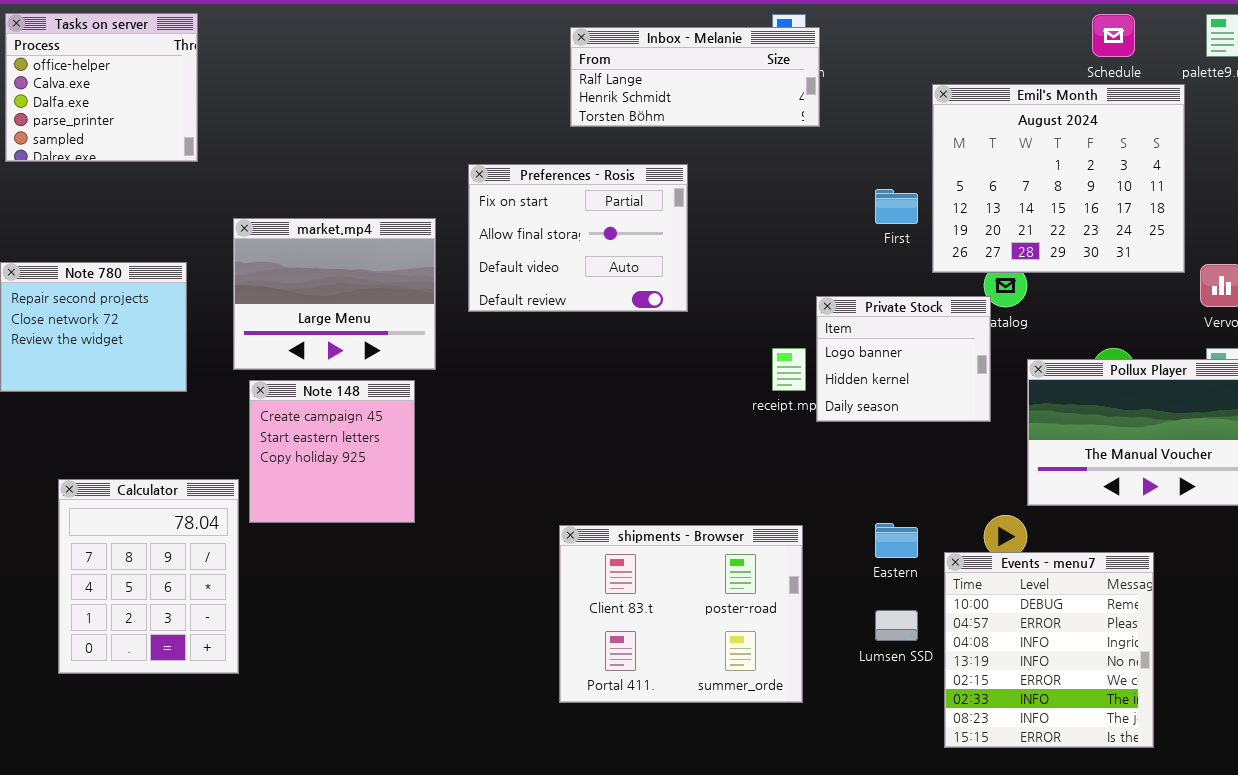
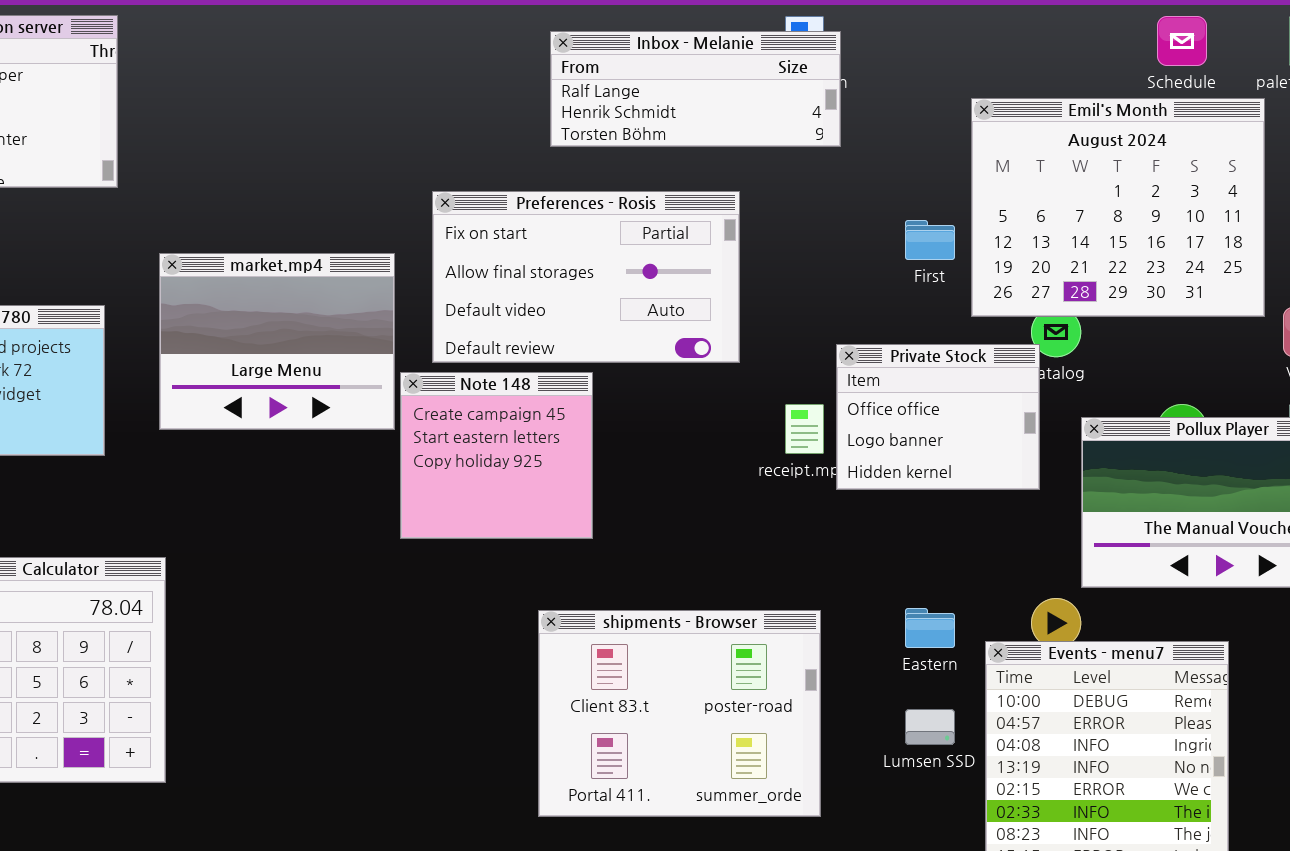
Preferences - Rosis: [468,164,688,312] -> [432,191,740,363], resized
Private Stock: [816,296,991,422] -> [836,344,1040,490], scrolled up 1 row
Note 148: [249,380,415,523] -> [400,372,593,539], moved

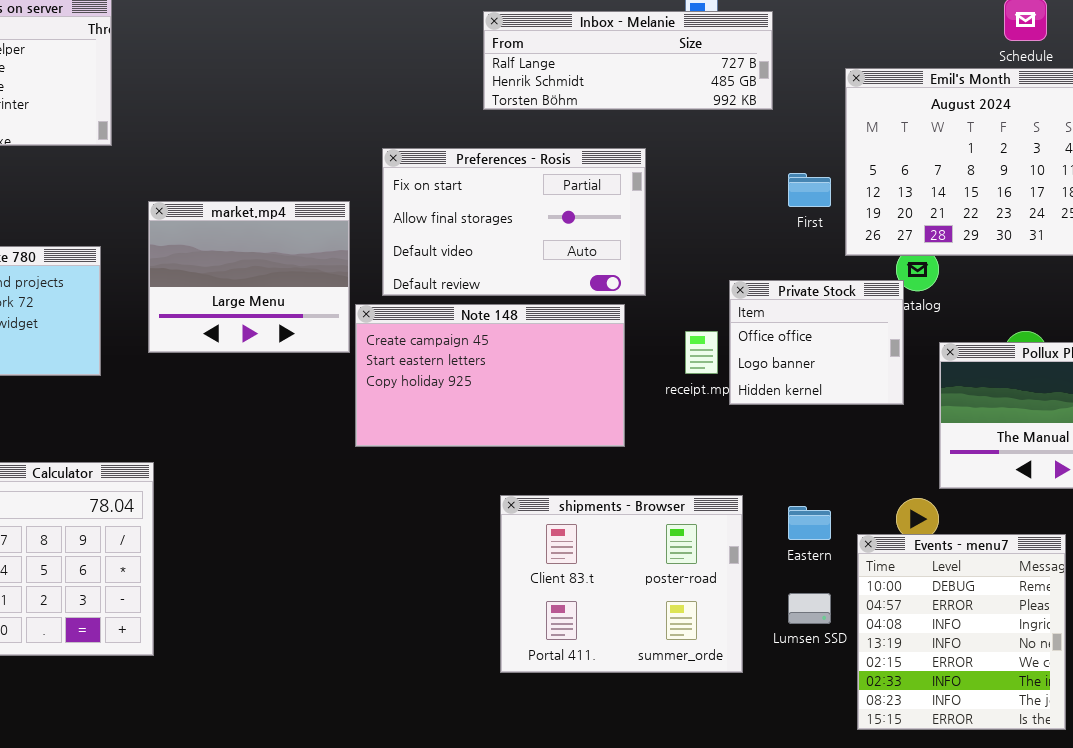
Inbox - Melanie: [550,31,841,147] -> [483,11,773,110], resized
Note 148: [400,372,593,539] -> [355,304,625,447], resized
shipments - Browser: [538,610,821,817] -> [500,495,743,673], moved

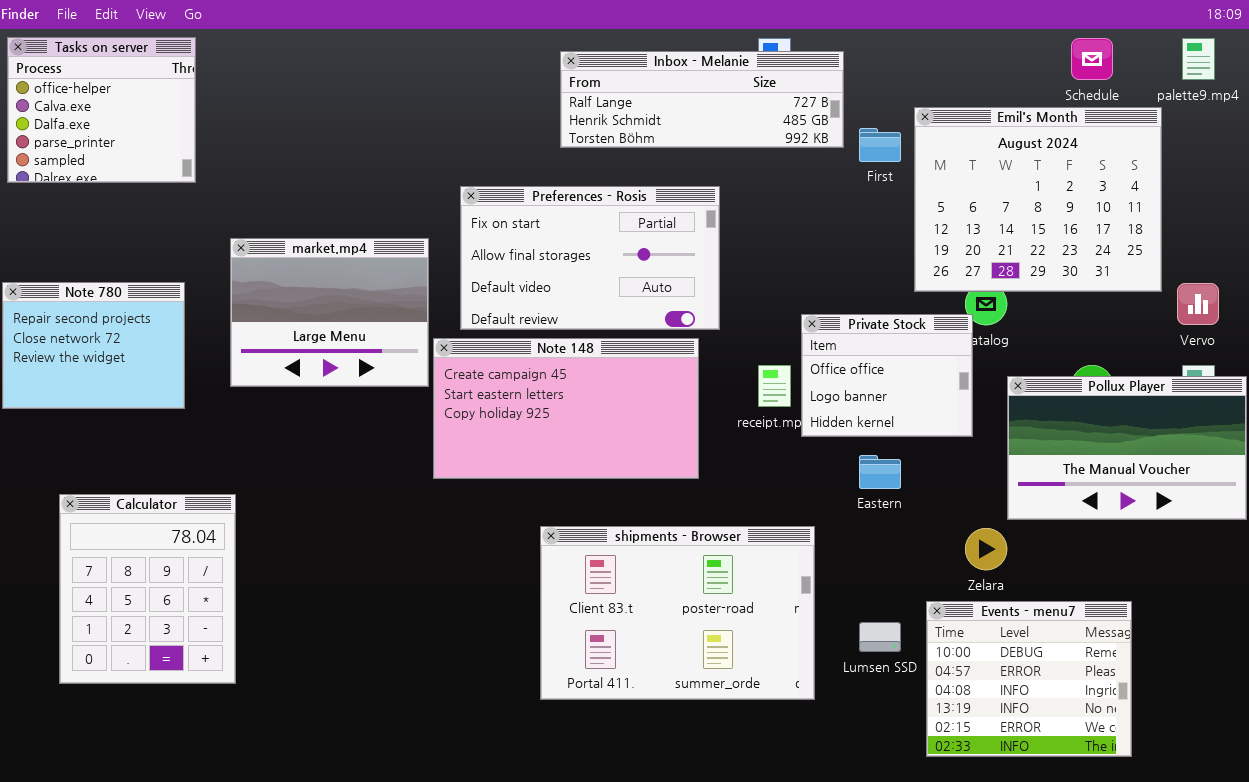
First: [788,173,831,207] -> [859,128,901,162], moved
shipments - Browser: [500,495,743,673] -> [540,526,815,700], resized
Eastern: [788,506,831,540] -> [859,455,901,489], moved
Events - menu7: [857,534,1066,730] -> [926,601,1132,757], resized

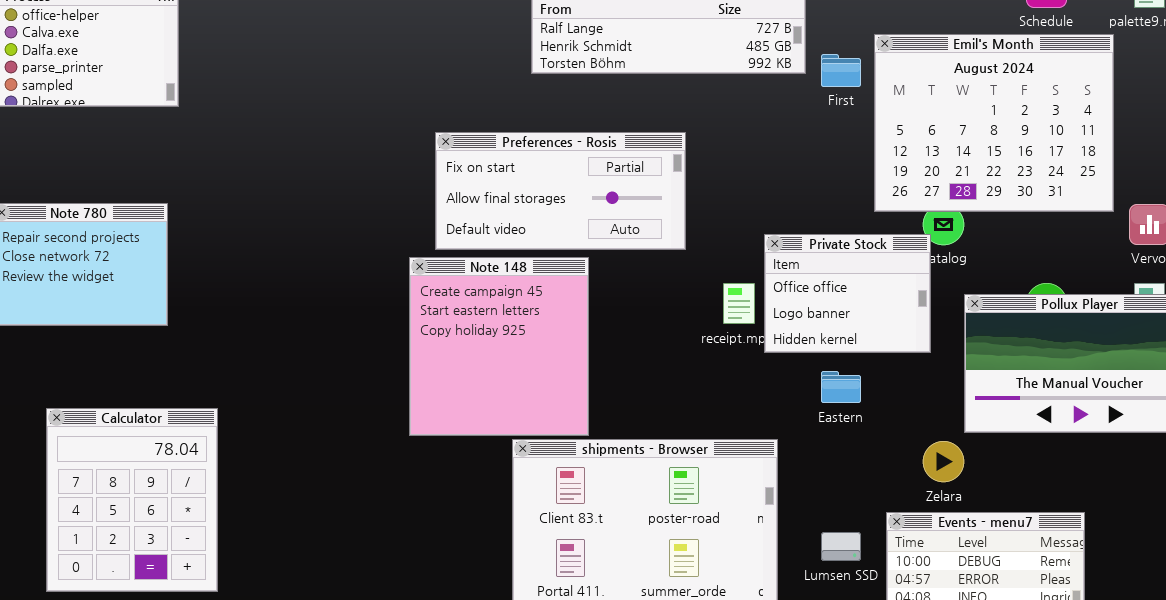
Preferences - Rosis: [460,186,720,330] -> [435,132,686,250], resized
market.mp4: [230,238,429,387] -> none, closed
Note 148: [433,338,699,479] -> [409,257,589,436], resized

